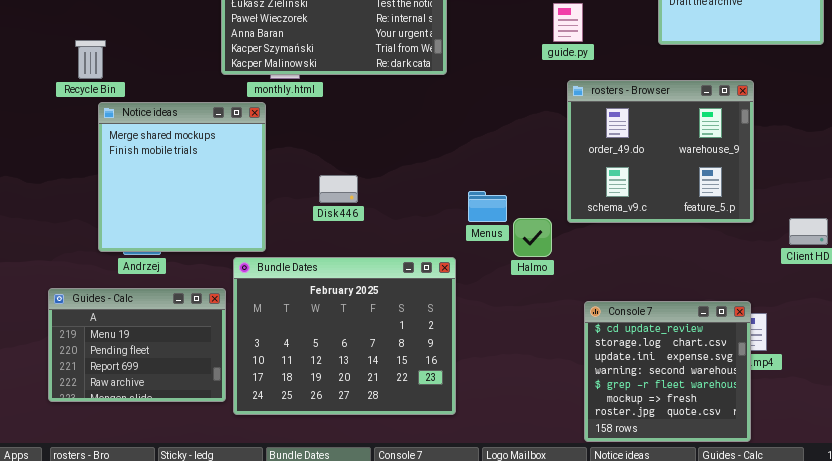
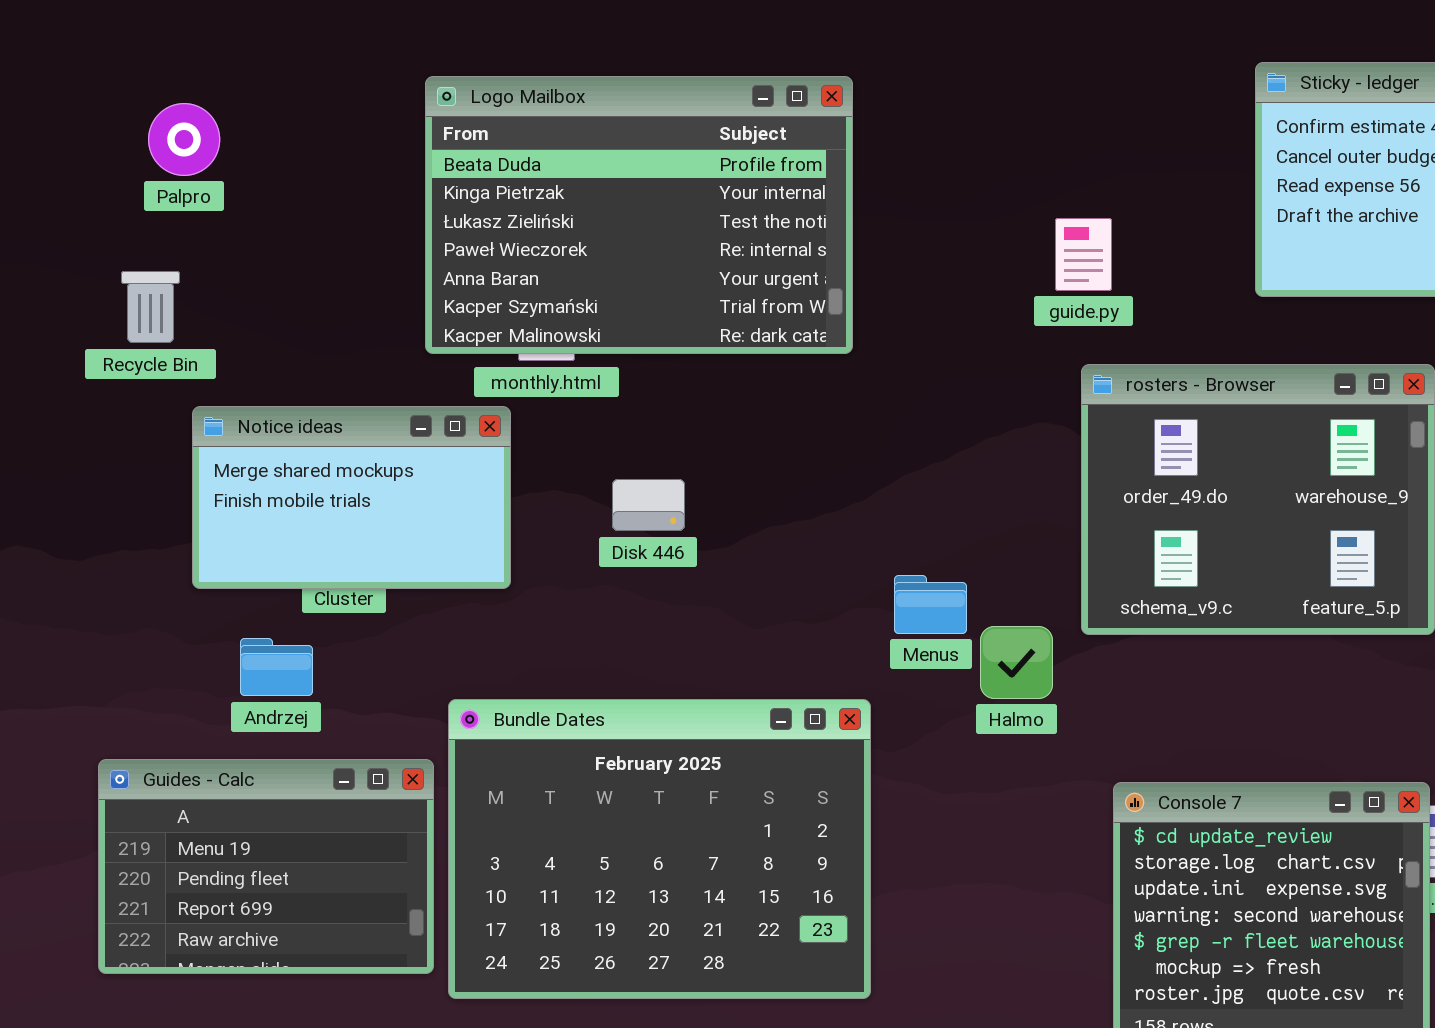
Recycle Bin: [75,40,106,79] -> [121,271,180,343], moved
Notice ideas: [98,102,266,252] -> [192,406,511,589], resized
Disk 446: [319,175,358,203] -> [612,479,685,531], moved

